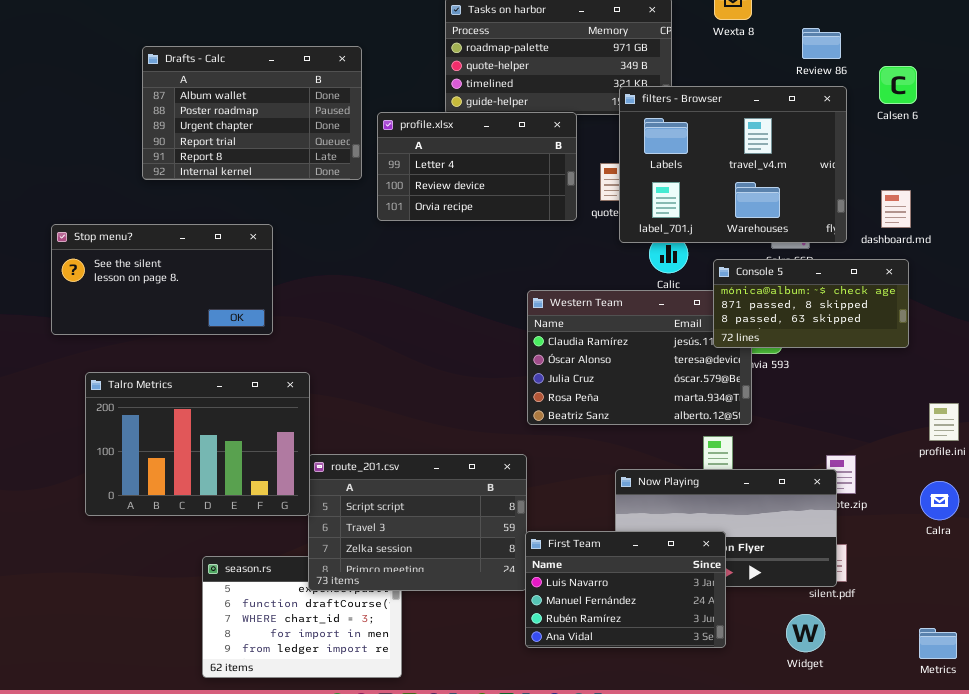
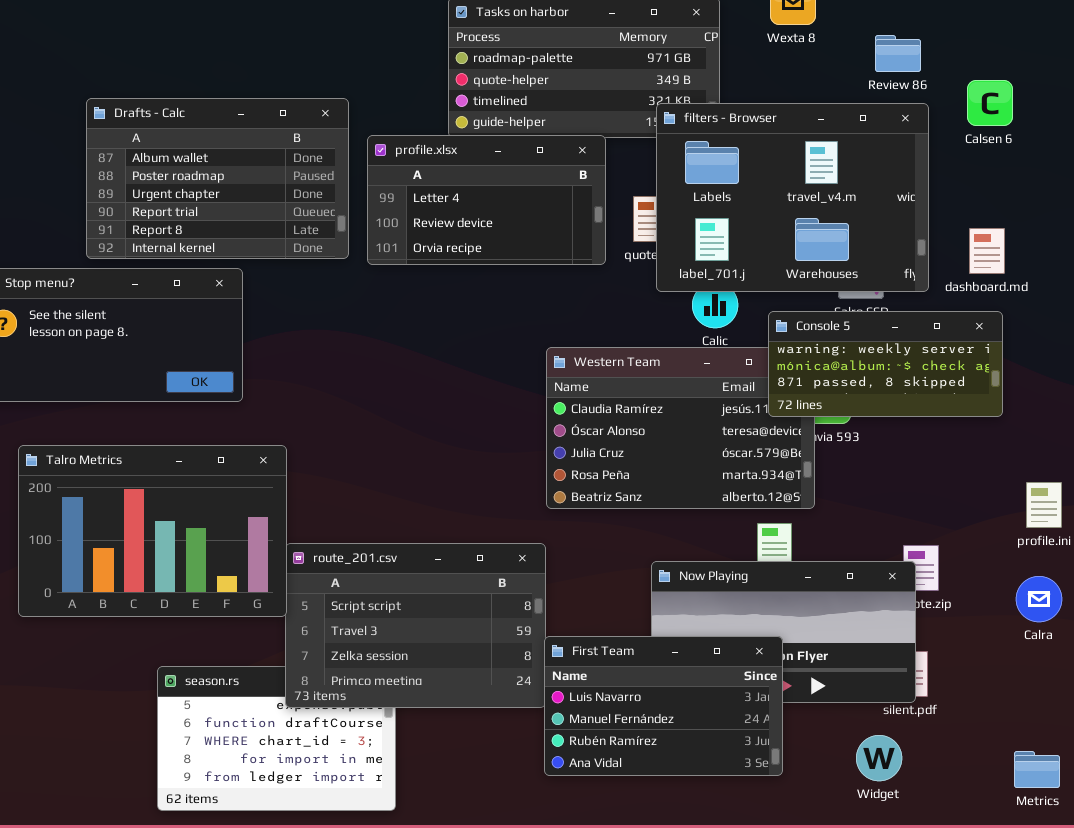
Drafts - Calc: [142,46,362,180] -> [86,98,349,259], moved
Console 5: [713,259,909,348] -> [768,311,1003,417], scrolled up 1 row

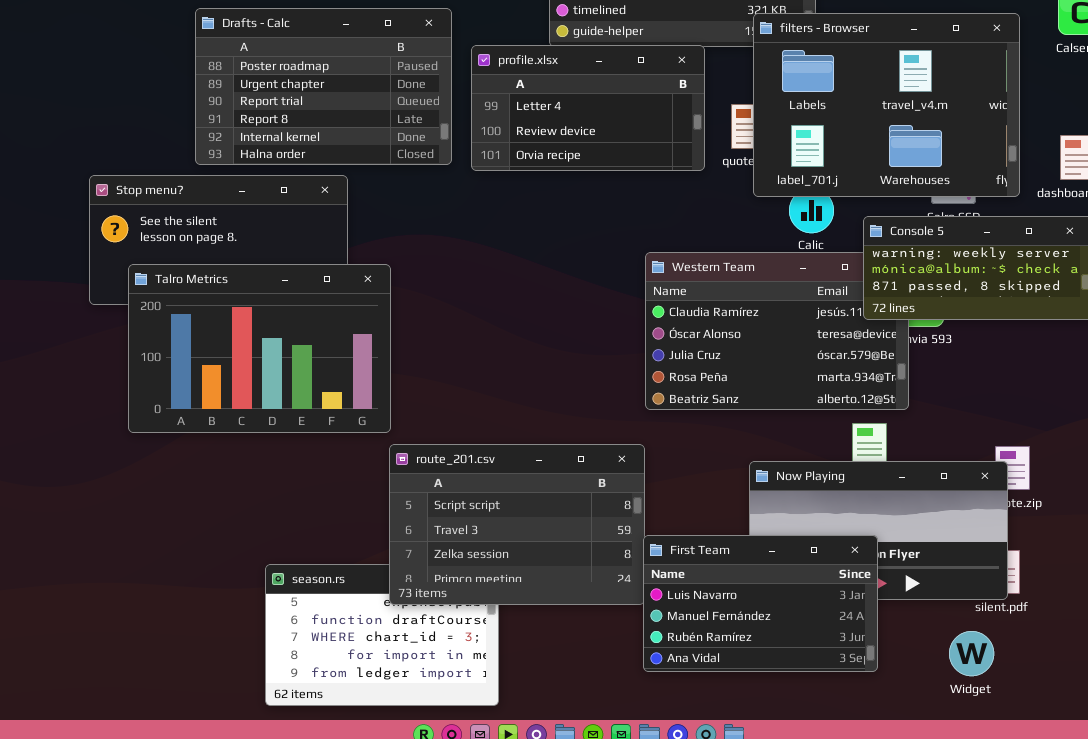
Drafts - Calc: [86,98,349,259] -> [195,8,452,165], scrolled down 1 row
Talro Metrics: [18,445,287,617] -> [128,264,391,433], moved

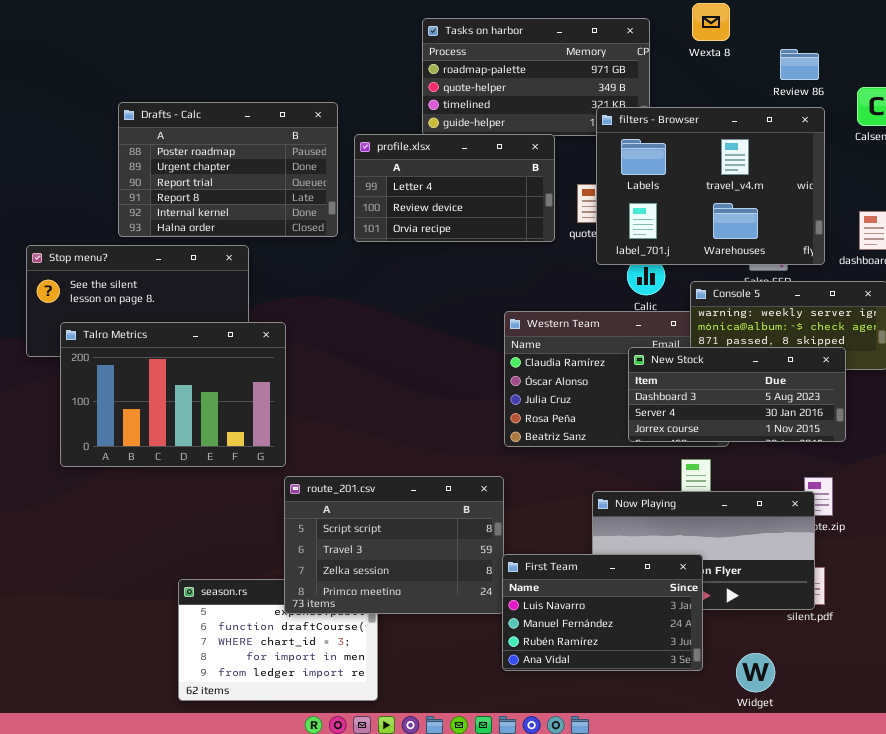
New Stock: none -> [628,347,846,442], opened
Widget: [949,631,994,676] -> [736,653,775,692], moved

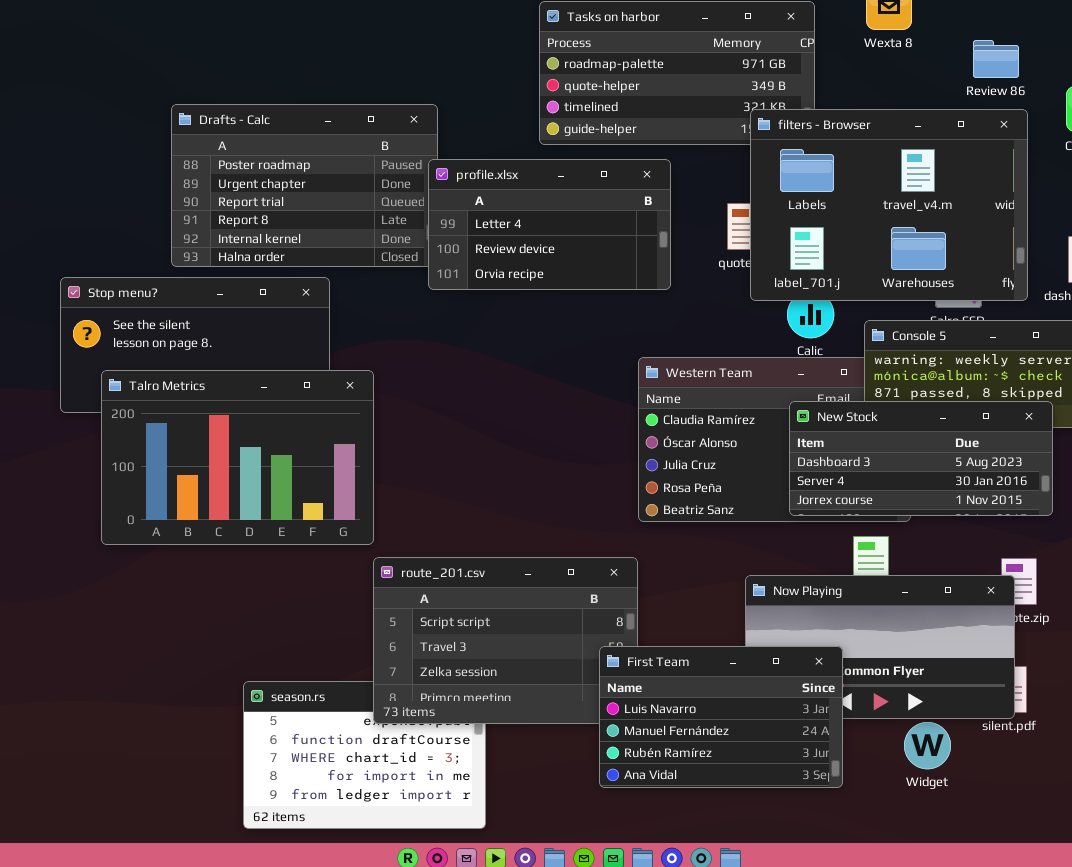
profile.xlsx: [354,134,555,242] -> [428,159,671,290], moved
First Team: [502,554,703,671] -> [599,646,843,788], moved
Widget: [736,653,775,692] -> [904,722,951,769], moved

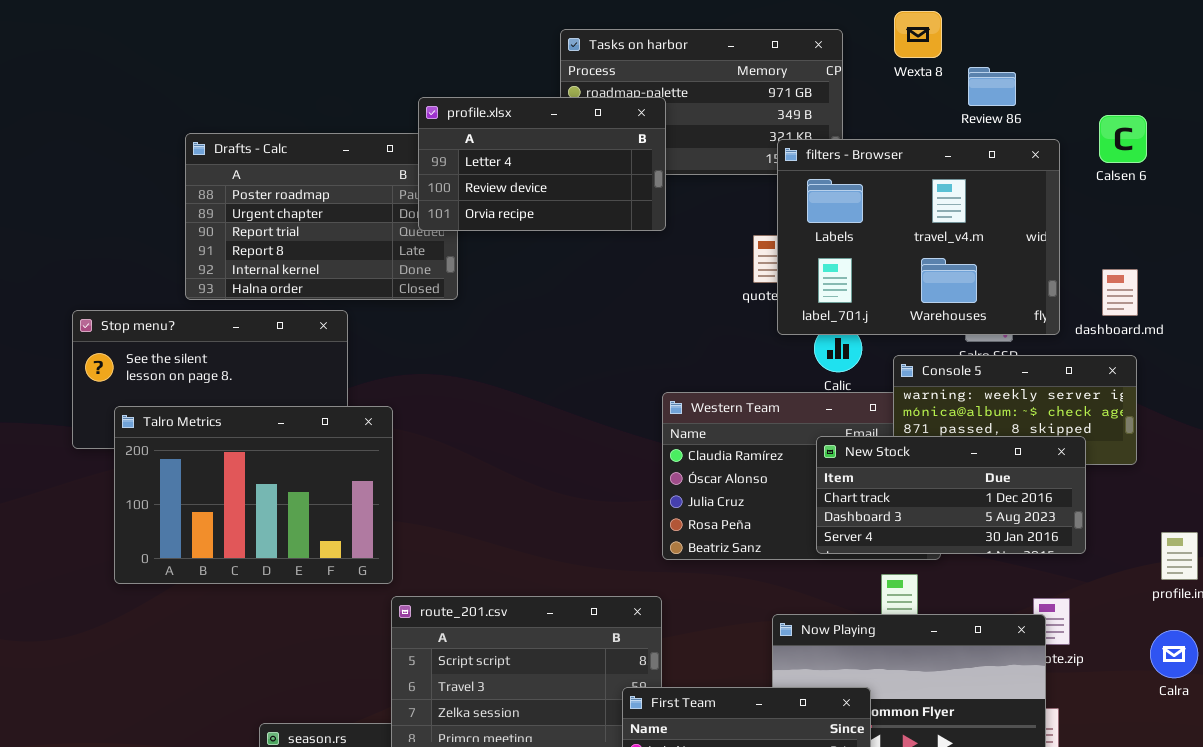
Review 86: [973,40,1019,78] -> [968,67,1016,106], moved
profile.xlsx: [428,159,671,290] -> [418,97,666,231], moved
New Stock: [789,401,1053,516] -> [816,436,1086,554], scrolled up 1 row

